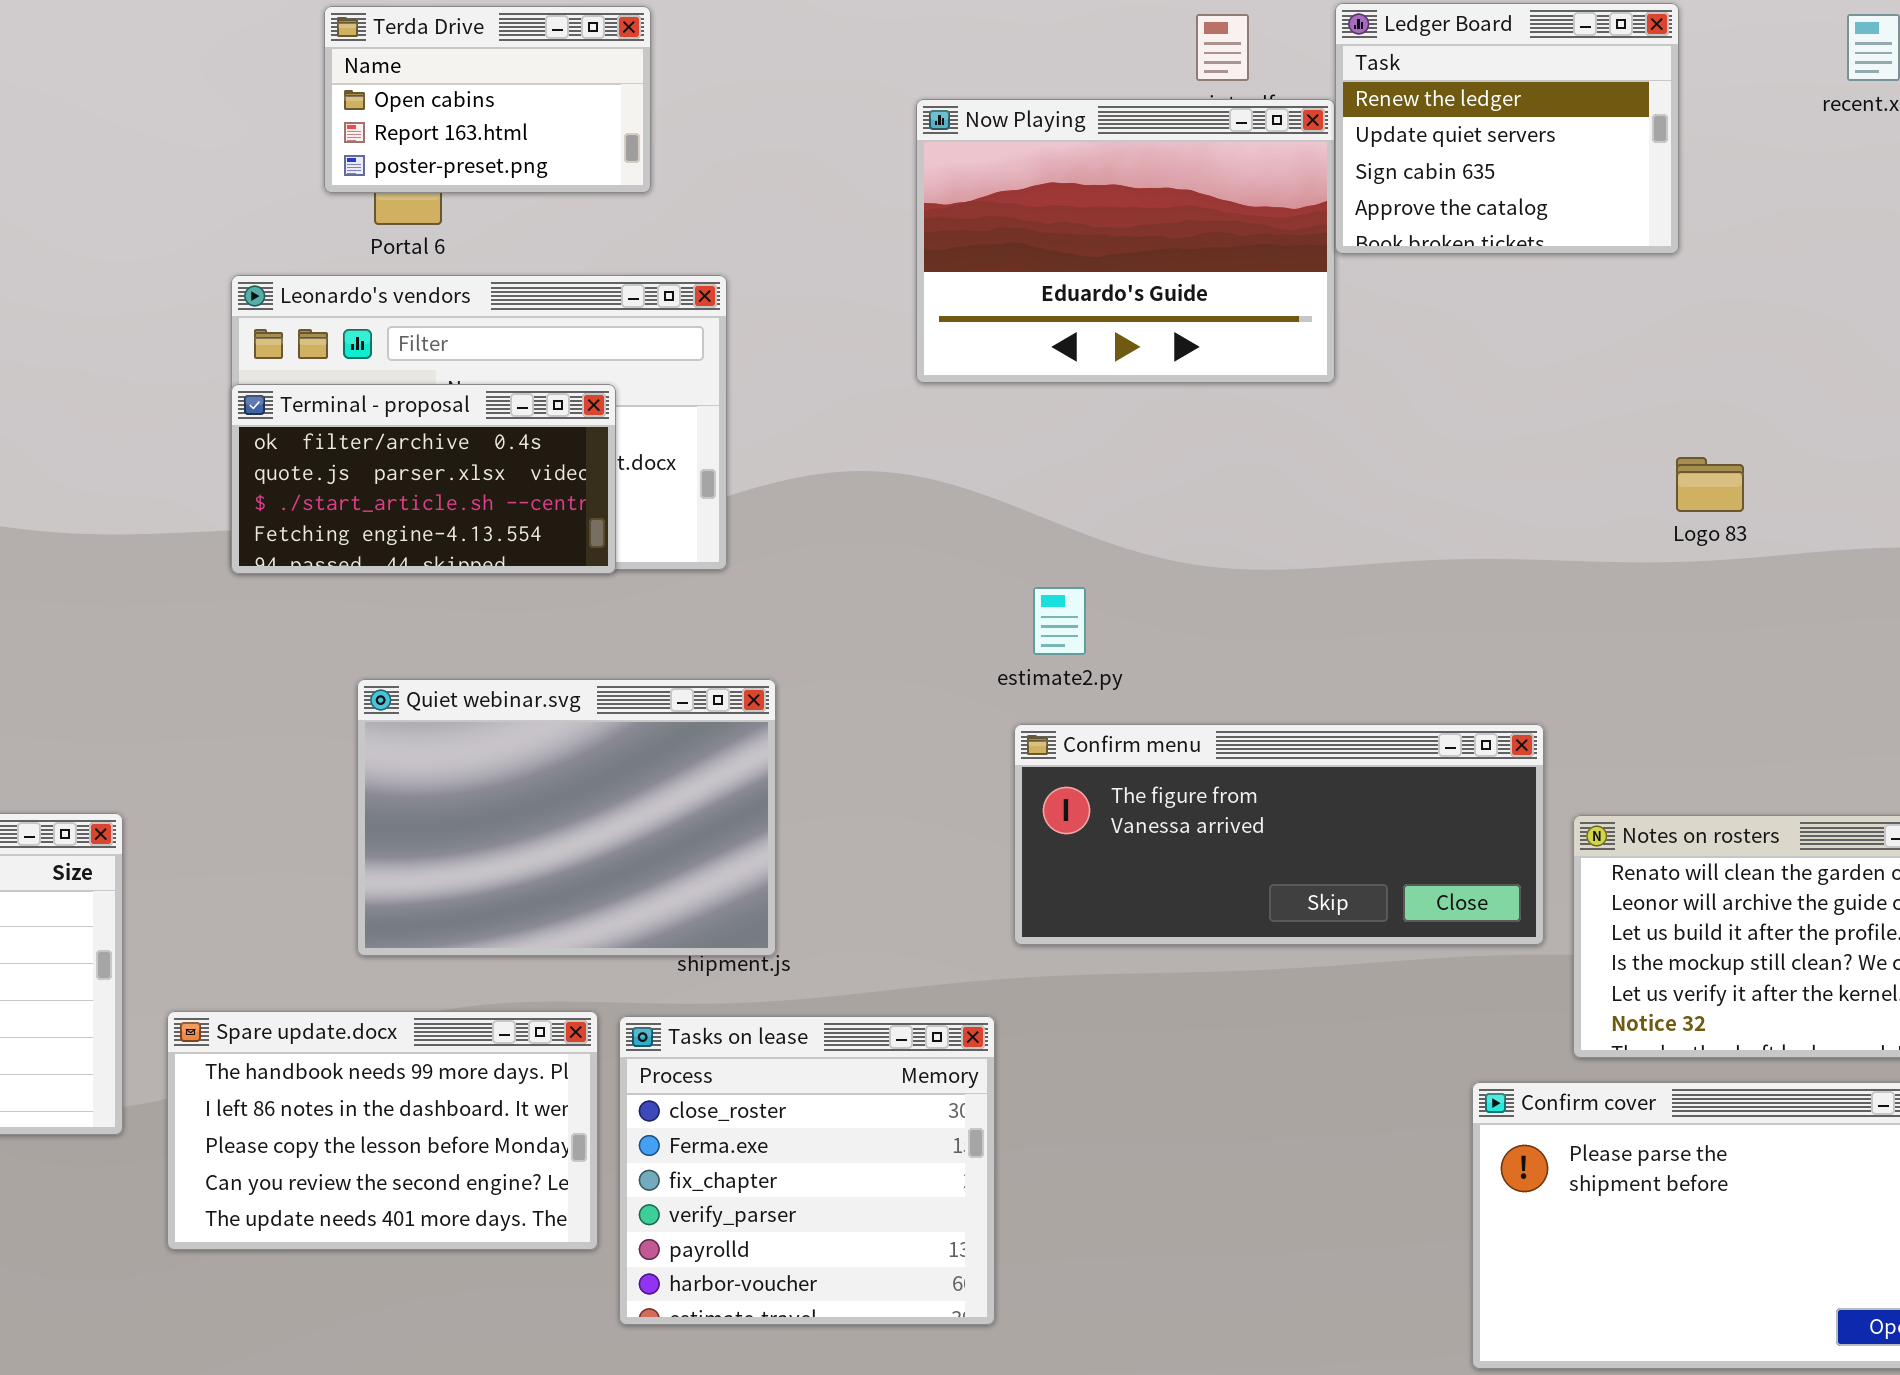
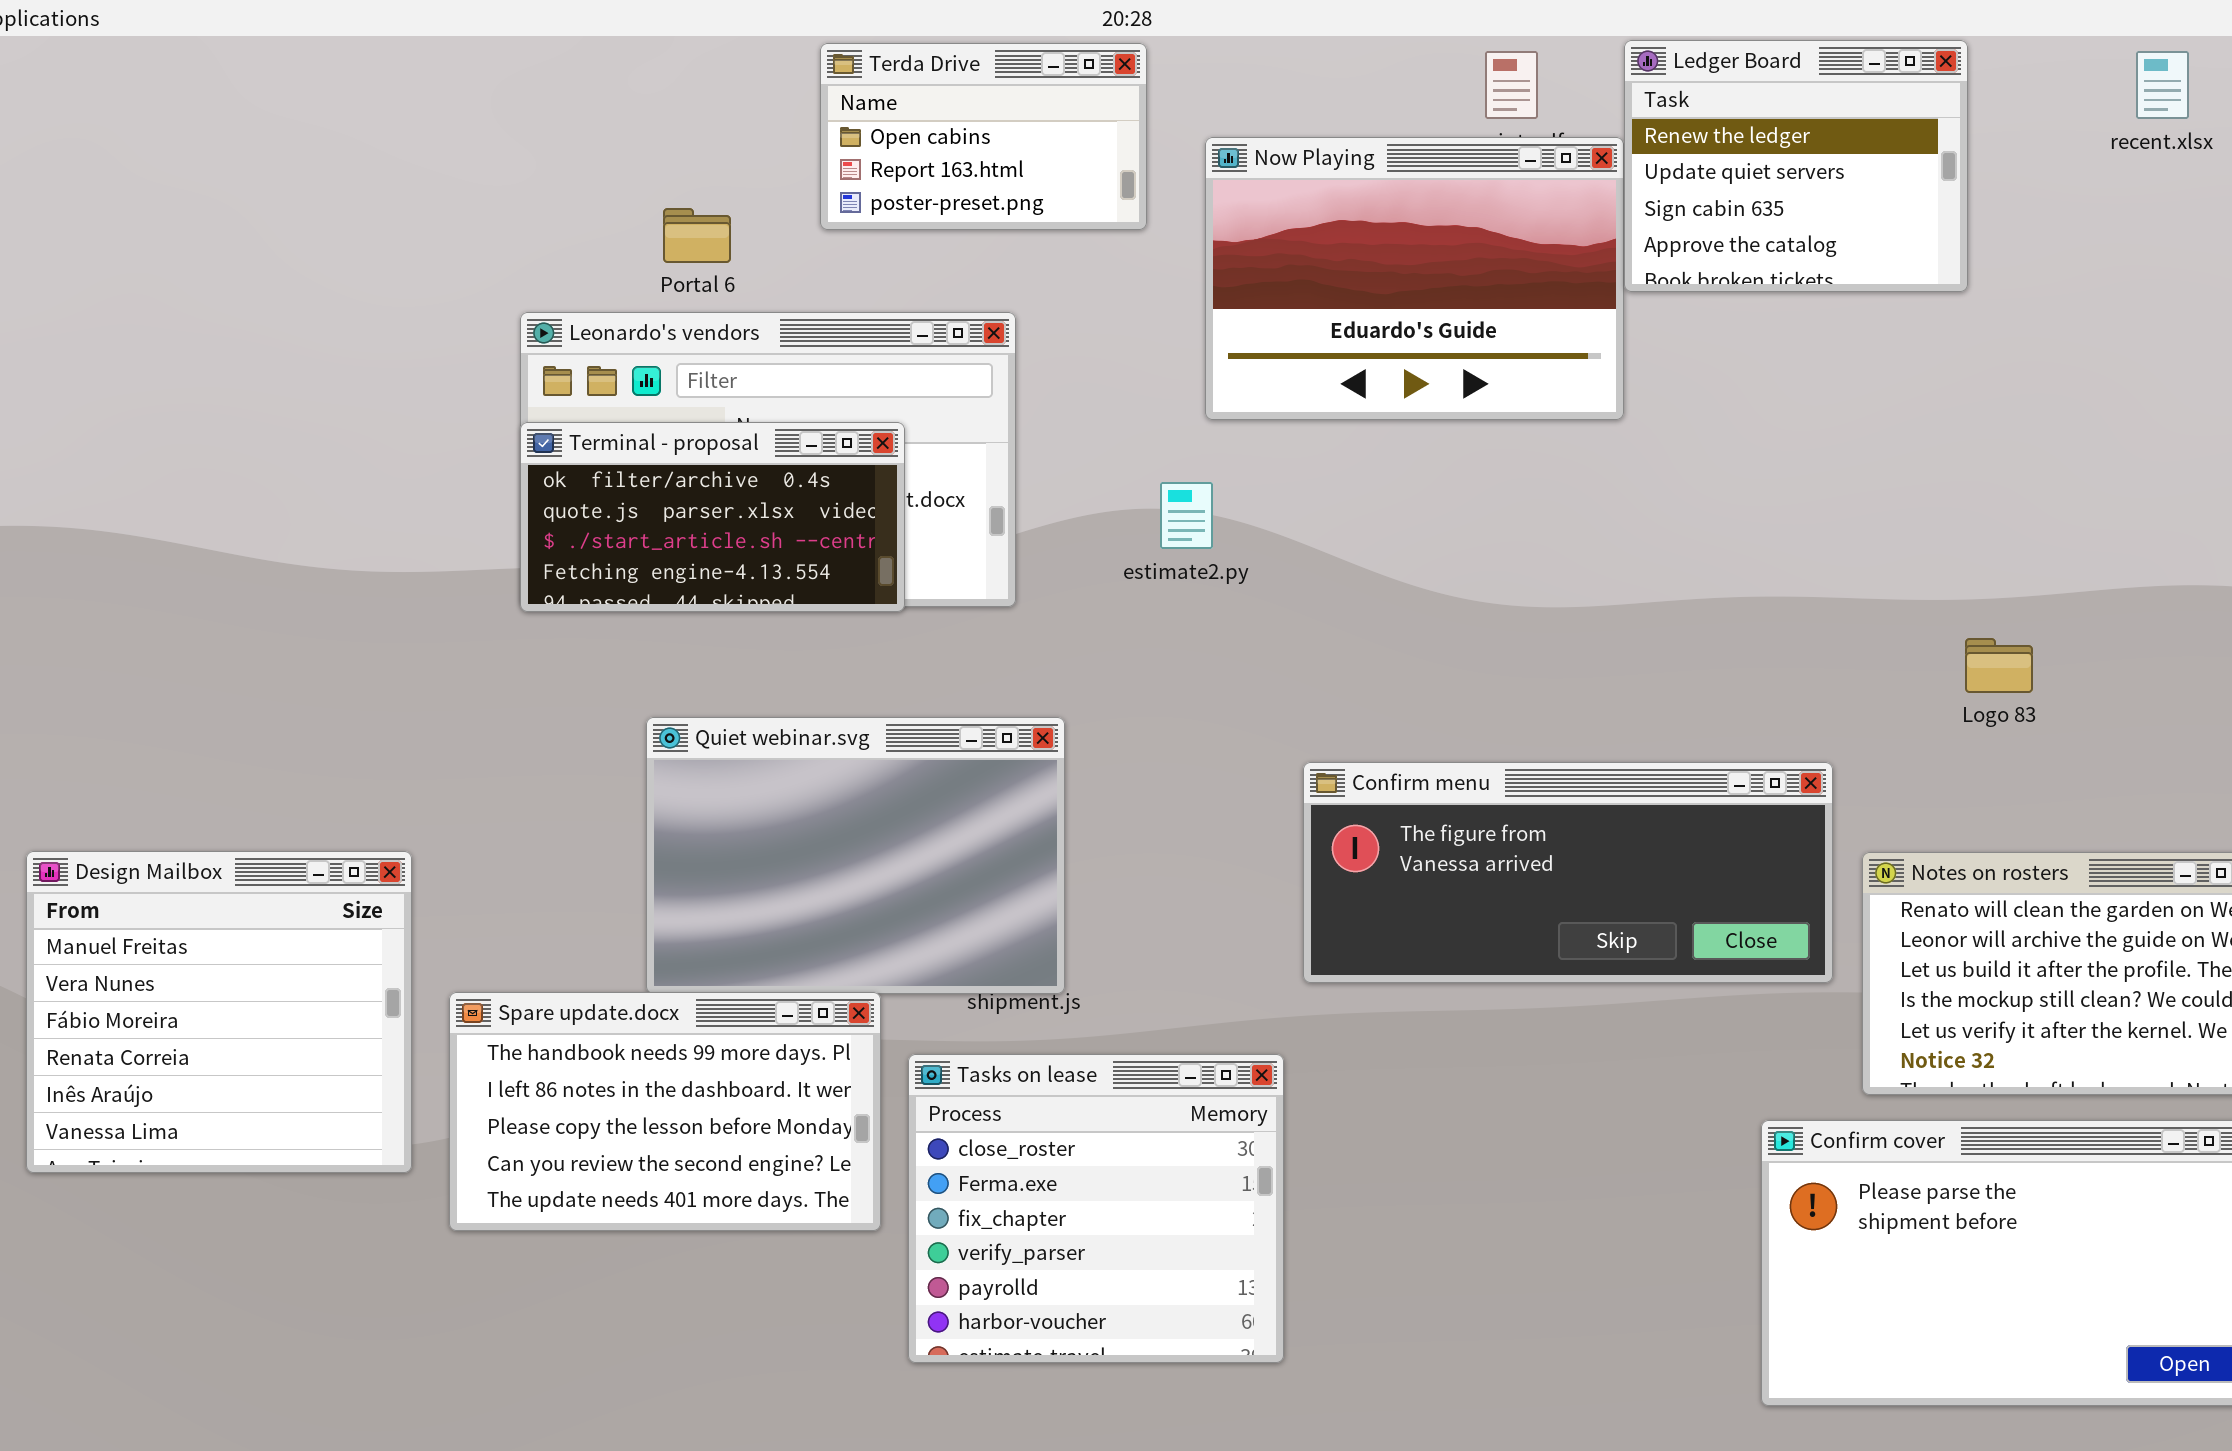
Terda Drive: [324,6,651,193] -> [820,43,1147,230], moved
Logo 83: [1676,457,1744,512] -> [1965,638,2033,693], moved
estimate2.py: [1033,587,1086,655] -> [1160,482,1213,549], moved
Spare update.docx: [167,1011,598,1250] -> [449,992,881,1231], moved

